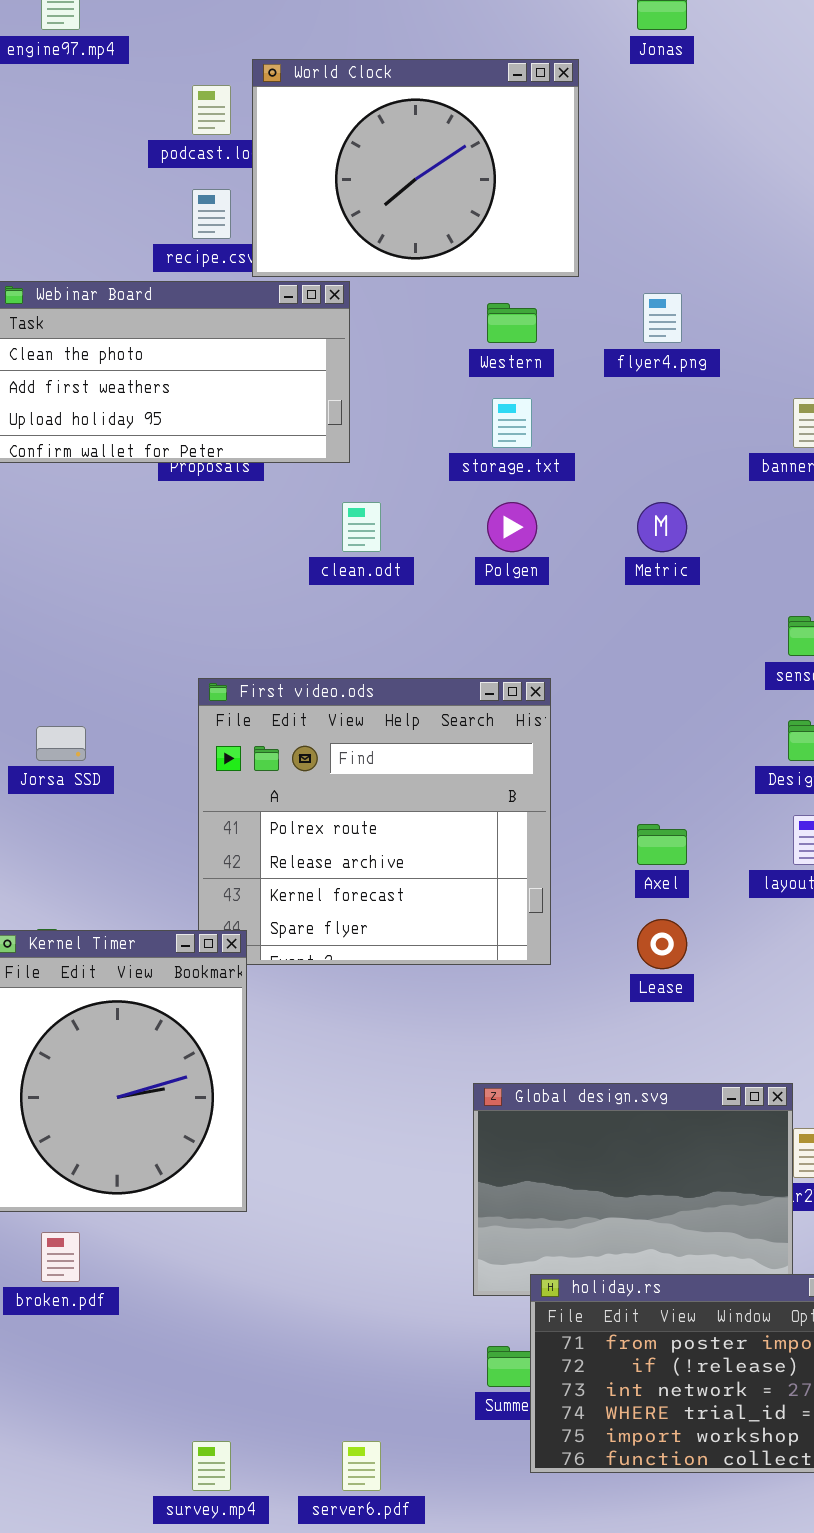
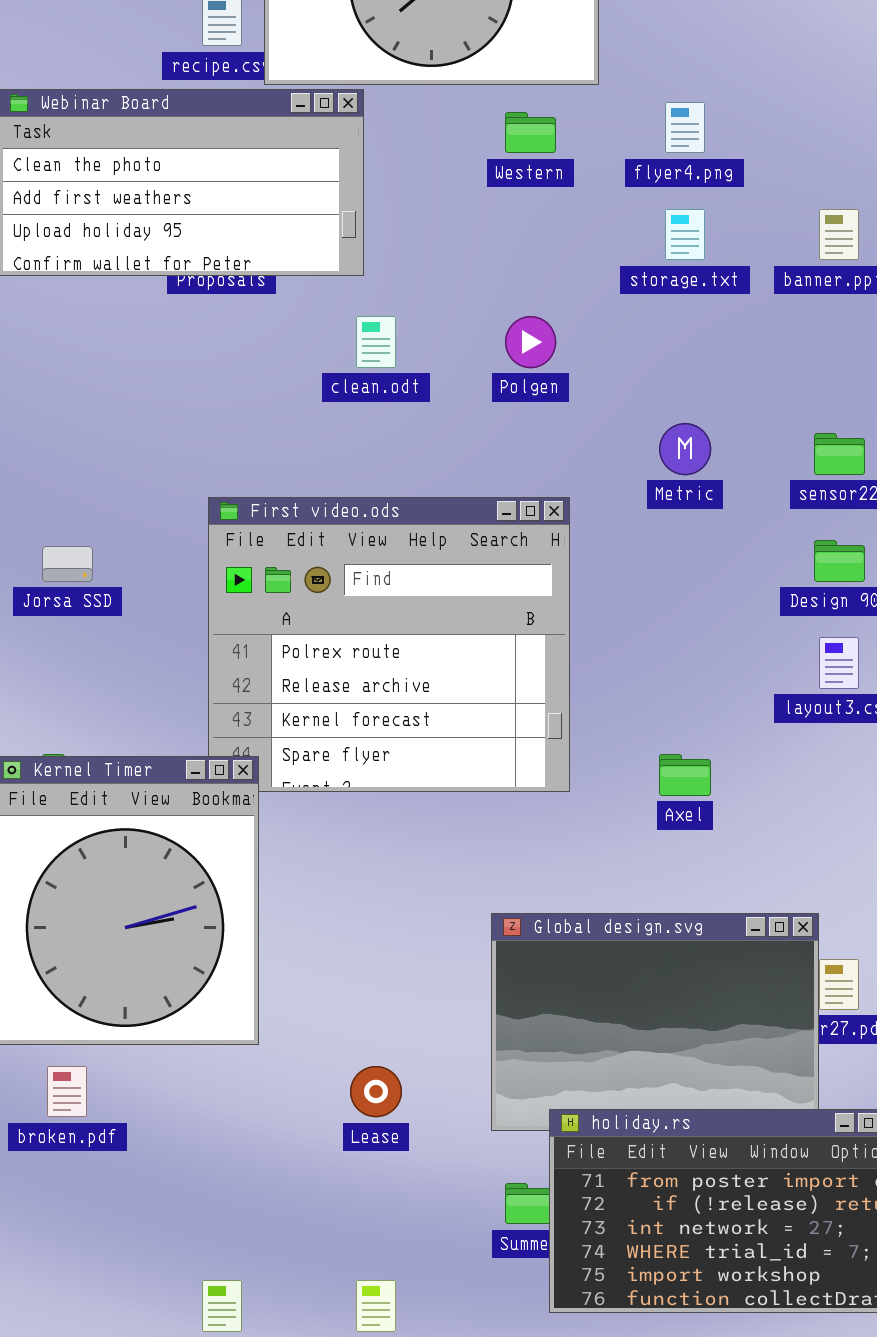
storage.txt: [492,398,532,448] -> [665,209,705,260], moved
Metric: [637,502,687,552] -> [659,423,711,475], moved
Axel: [637,824,687,865] -> [659,754,711,796], moved
Lease: [637,919,687,969] -> [350,1066,402,1117], moved

